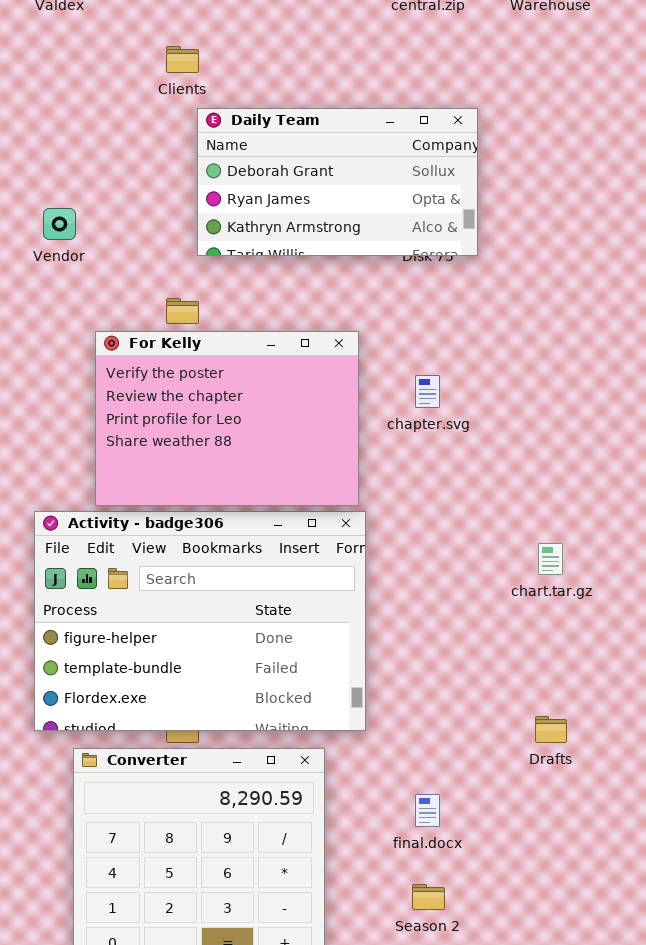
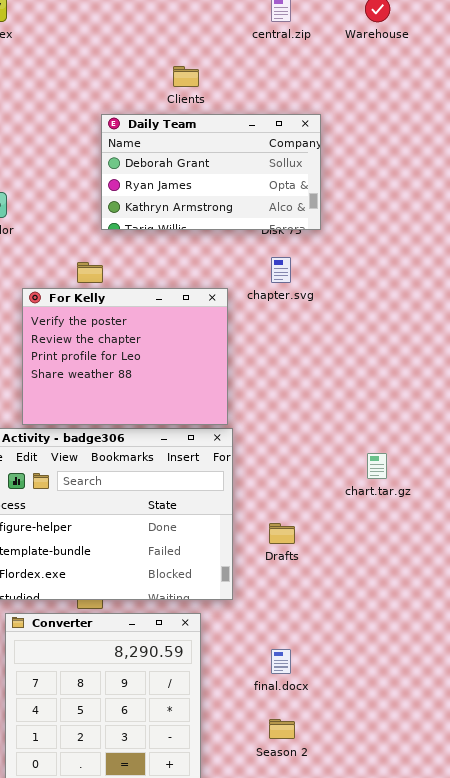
Clients: [166,46,199,73] -> [173,66,199,87], moved
chapter.svg: [415,375,440,408] -> [271,257,291,283], moved
Drafts: [535,716,567,743] -> [269,523,295,544], moved

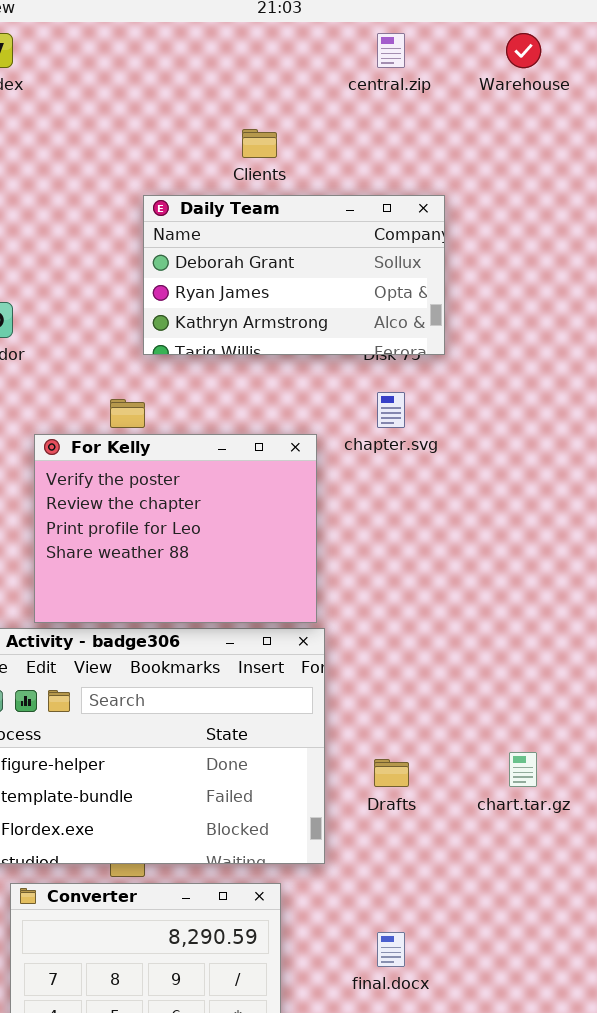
chart.tar.gz: [367,453,387,479] -> [509,752,537,787], moved

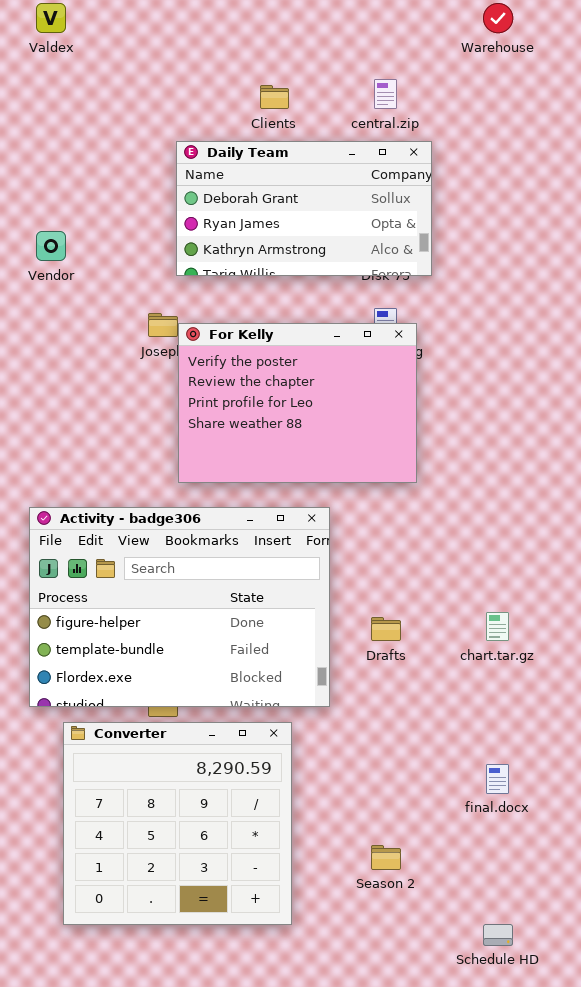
central.zip: [377,33,405,68] -> [374,79,397,109], moved
For Kelly: [34,434,317,623] -> [178,323,417,483], moved
final.docx: [377,932,405,967] -> [486,764,509,794], moved

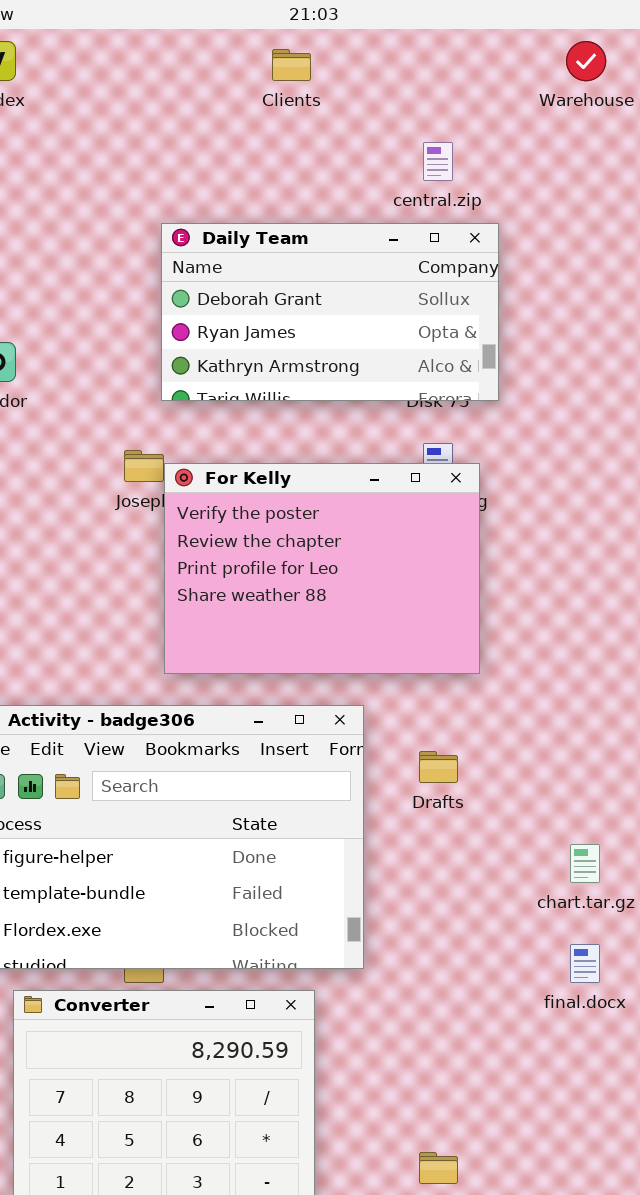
Clients: [260,85,289,109] -> [272,49,311,81], moved
Drafts: [371,617,401,641] -> [419,751,458,783], moved
final.docx: [486,764,509,794] -> [570,944,600,983], moved

